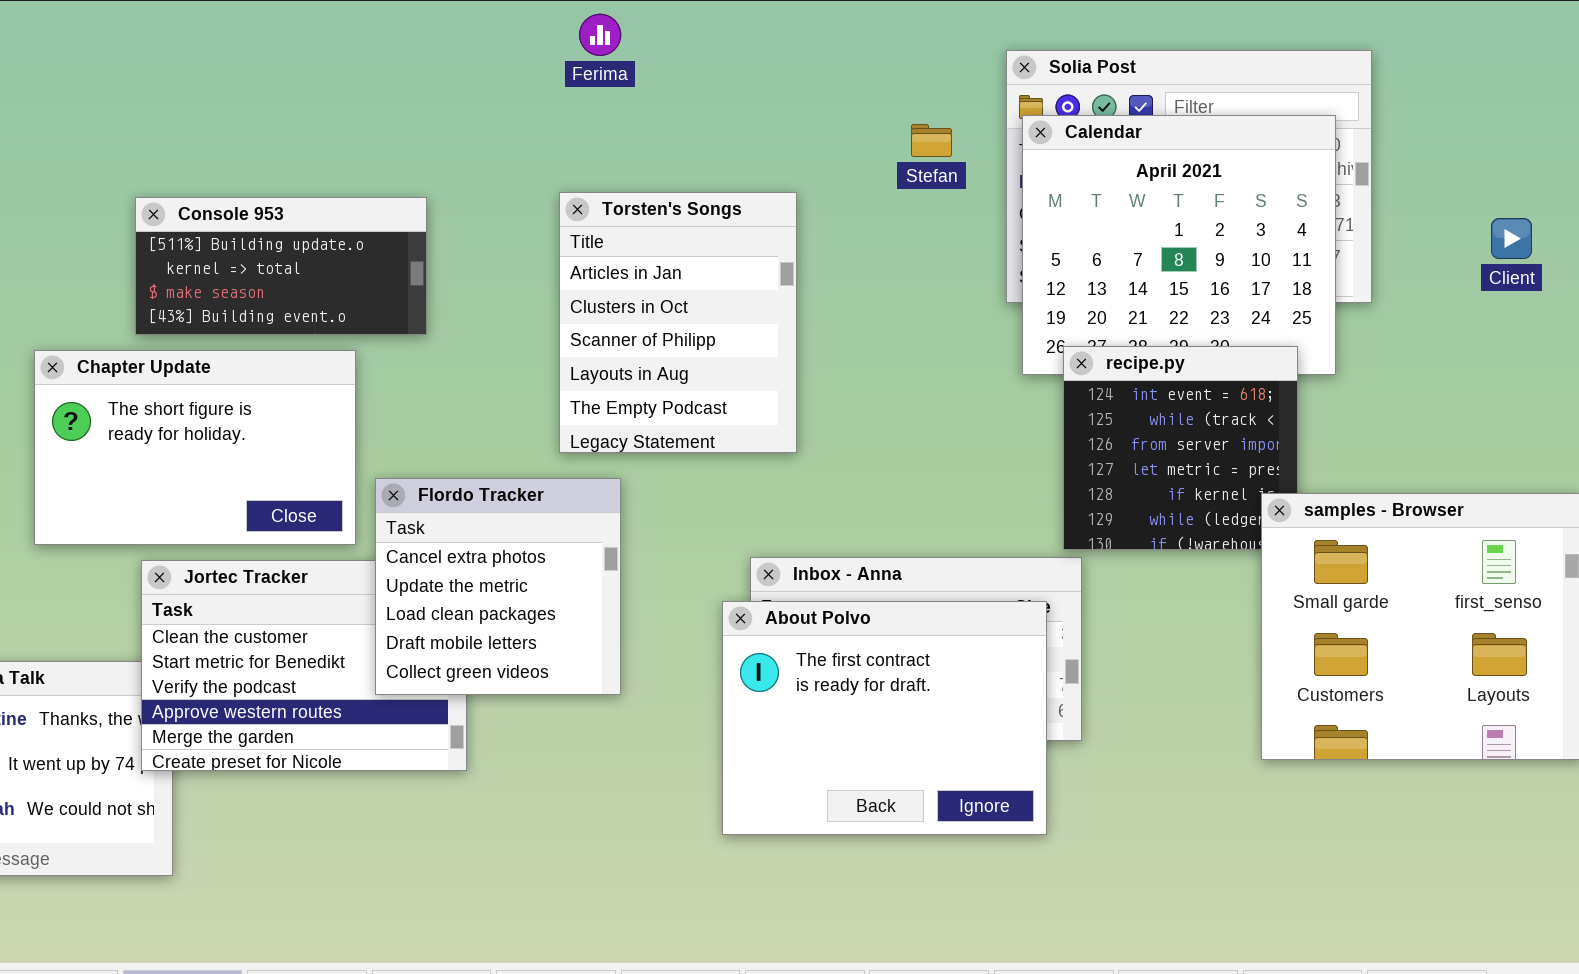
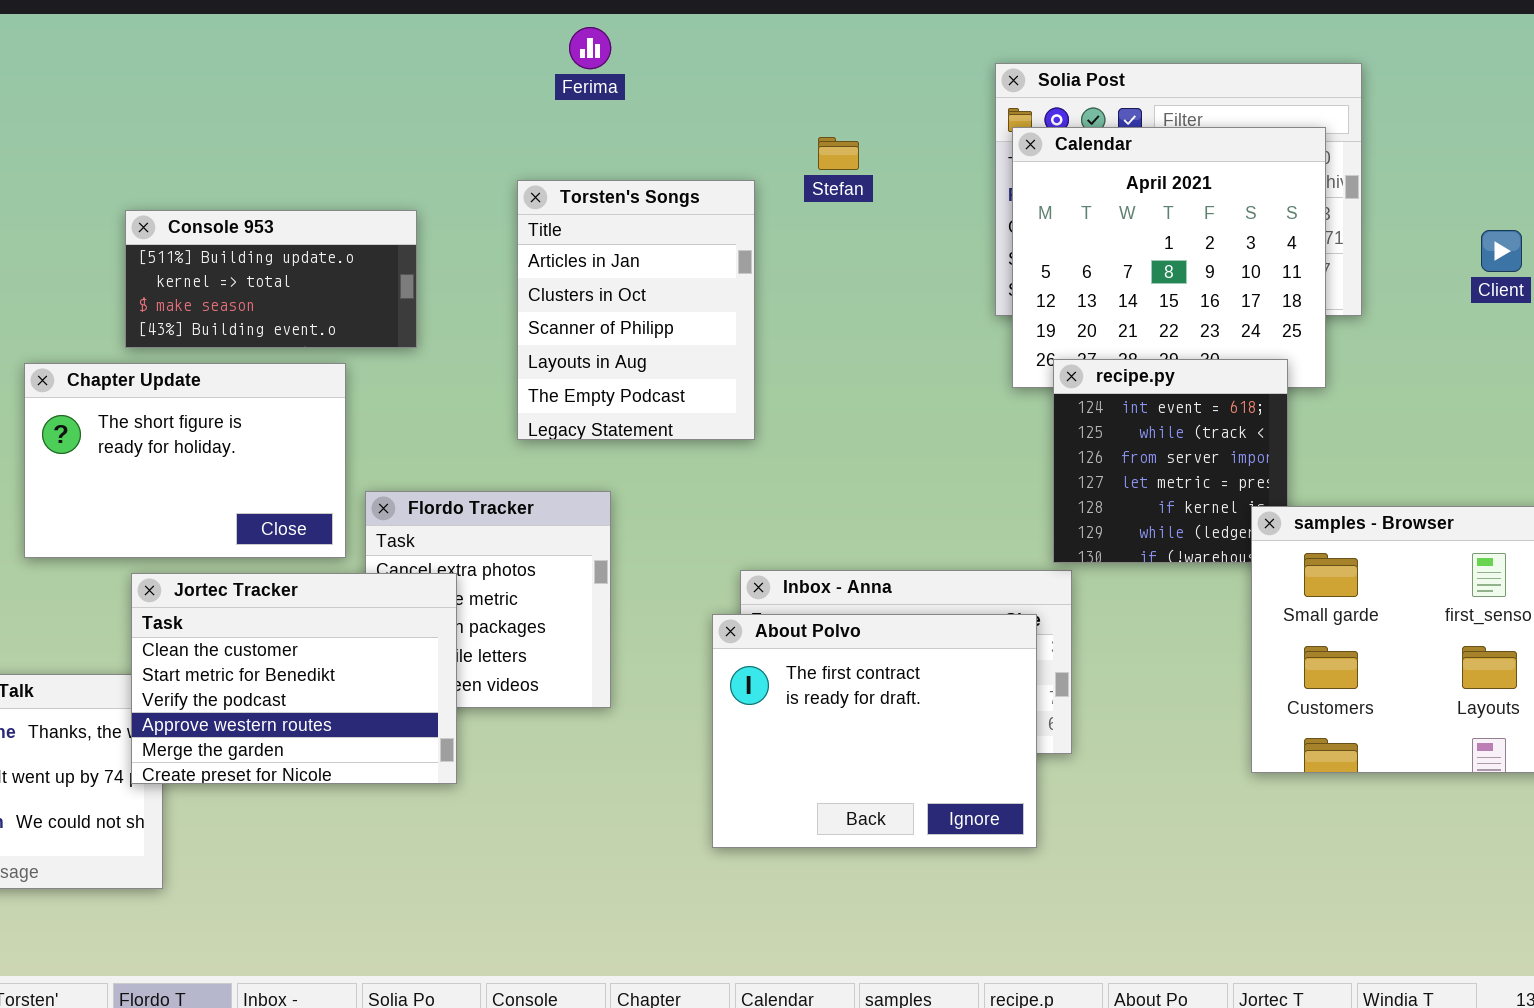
Stefan: [911,124,952,157] -> [818,137,859,170], moved
Torsten's Songs: [559,192,797,453] -> [517,180,755,440], moved
Jortec Tracker: [141,560,467,771] -> [131,573,457,784], raised

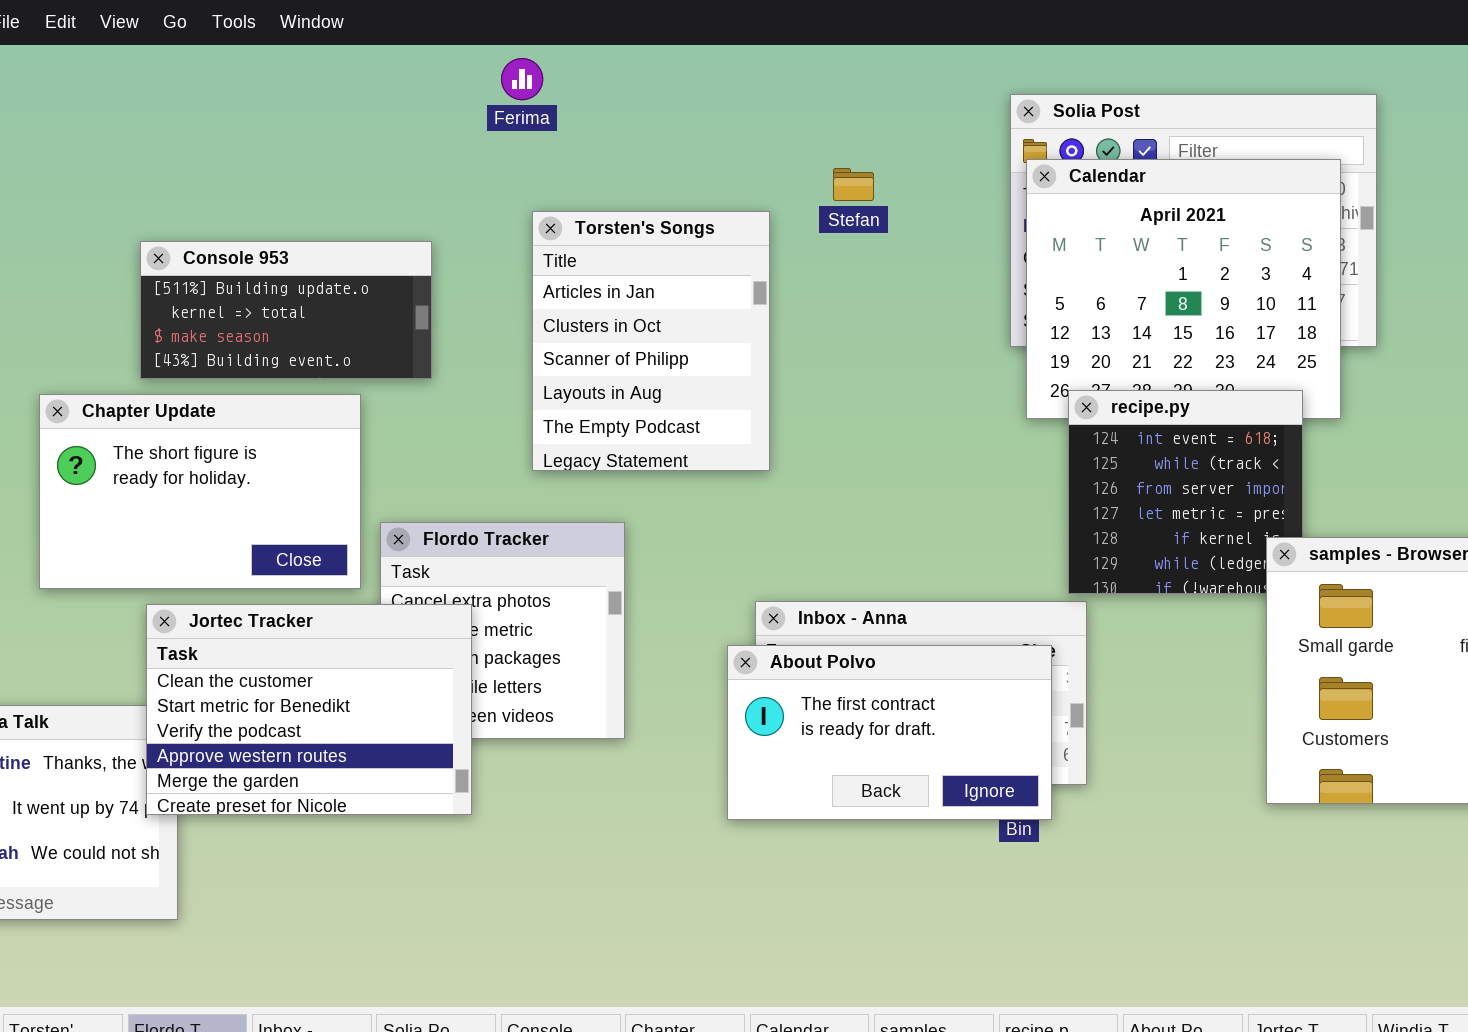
Ferima: [569,27,611,69] -> [501,58,543,100], moved
About Polvo: [712,614,1037,848] -> [727,645,1052,820], resized

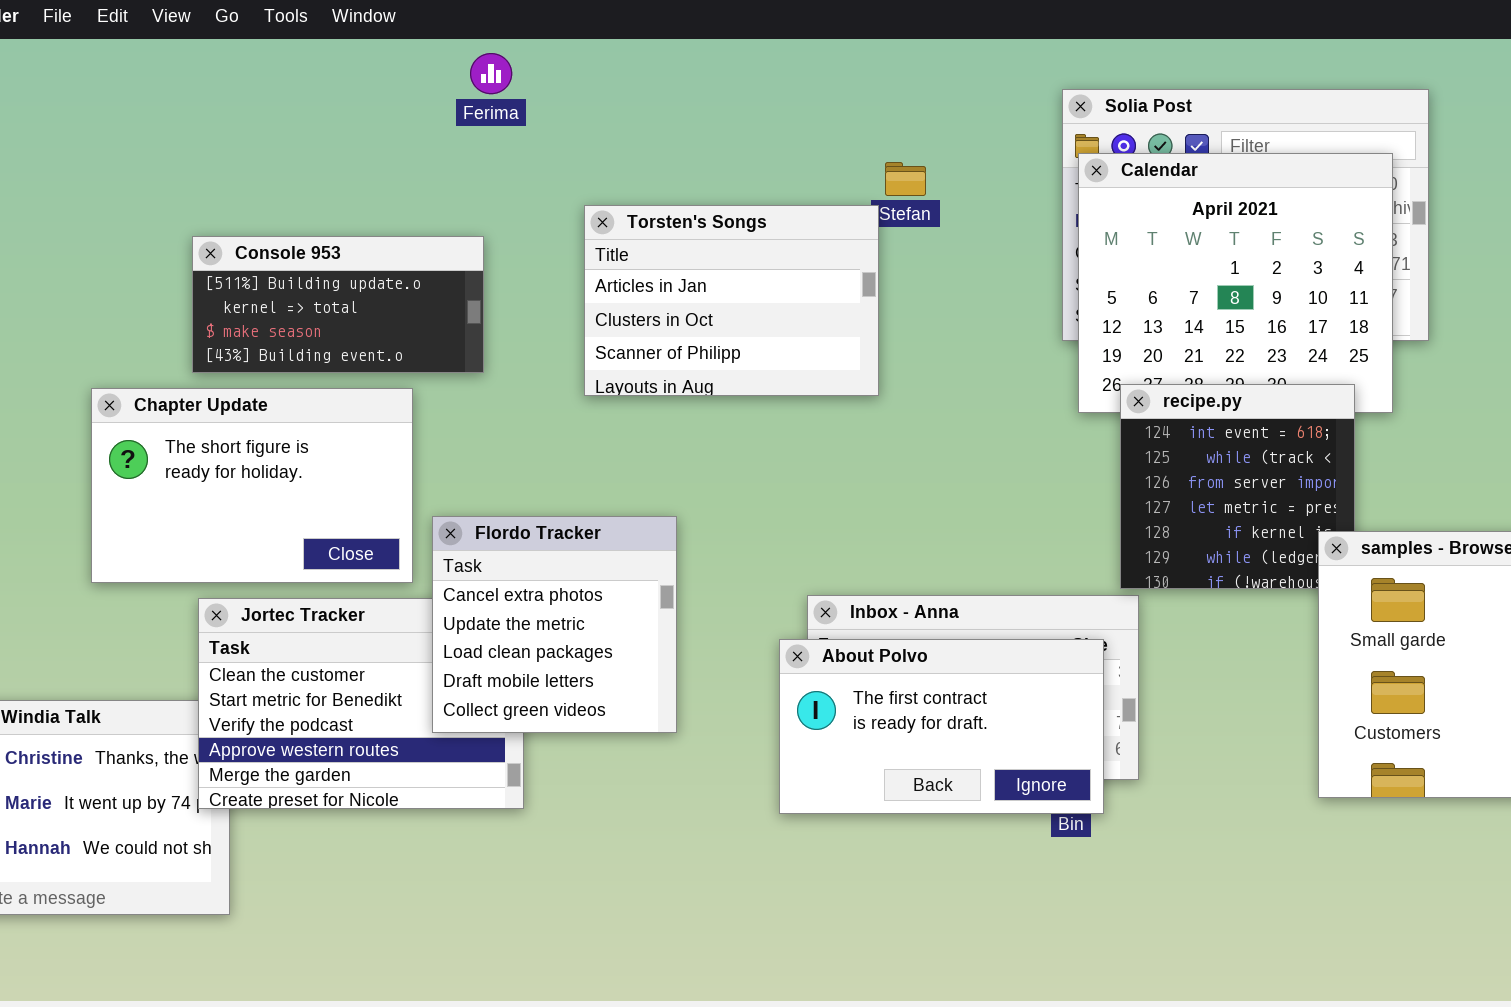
Ferima: [501,58,543,100] -> [470,53,512,94], moved
Torsten's Songs: [532,211,770,471] -> [584,205,879,396], resized
Flordo Tracker: [380,522,625,739] -> [432,516,677,733], raised

